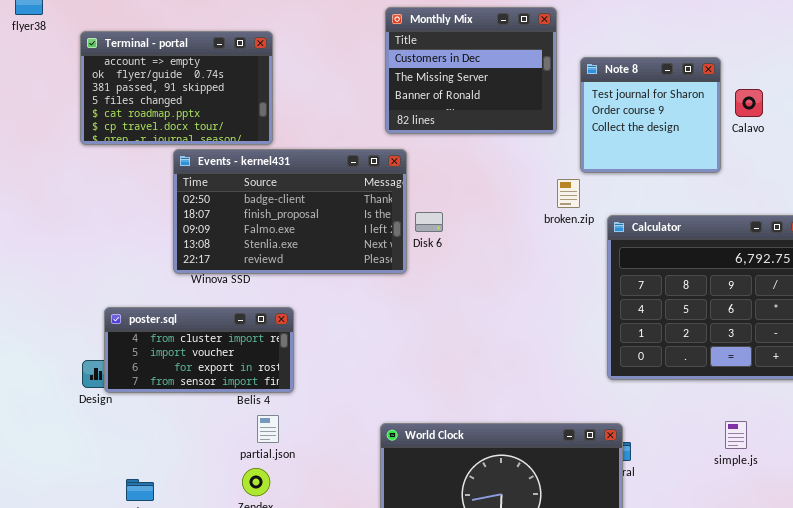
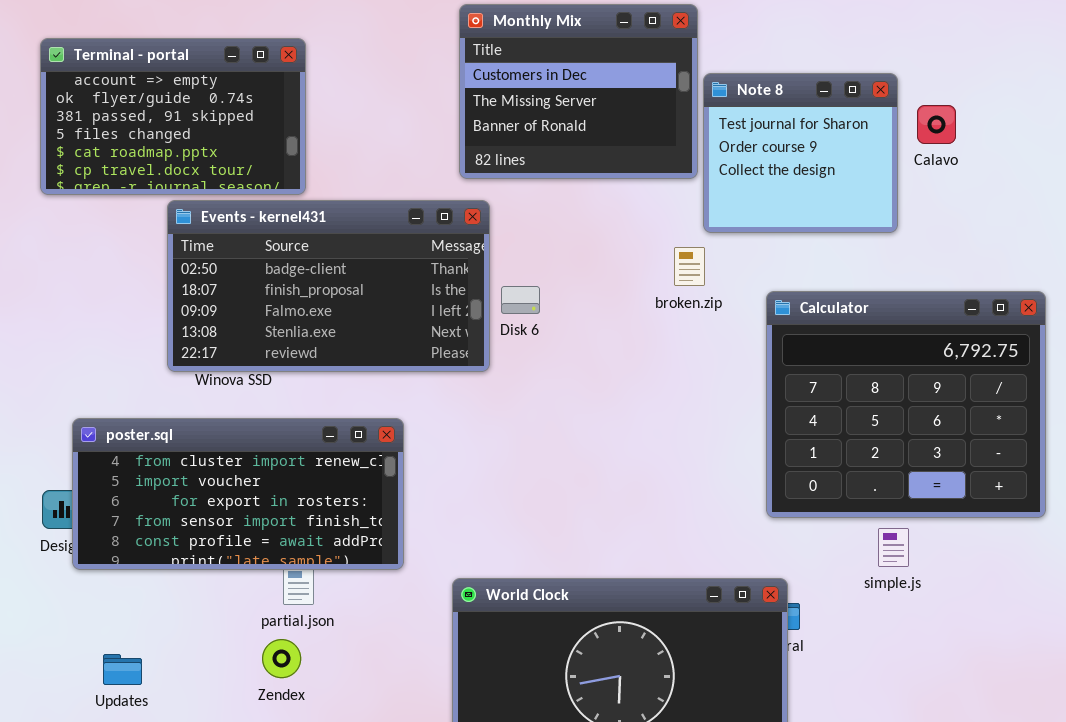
Note 8: [580,57,721,173] -> [703,73,898,233], moved
Calavo: [735,89,763,117] -> [917,105,956,144], moved
broken.zip: [557,179,580,208] -> [674,247,705,286], moved
poster.sql: [104,307,294,393] -> [72,418,404,570], resized
simple.js: [725,421,747,449] -> [878,528,909,567], moved

